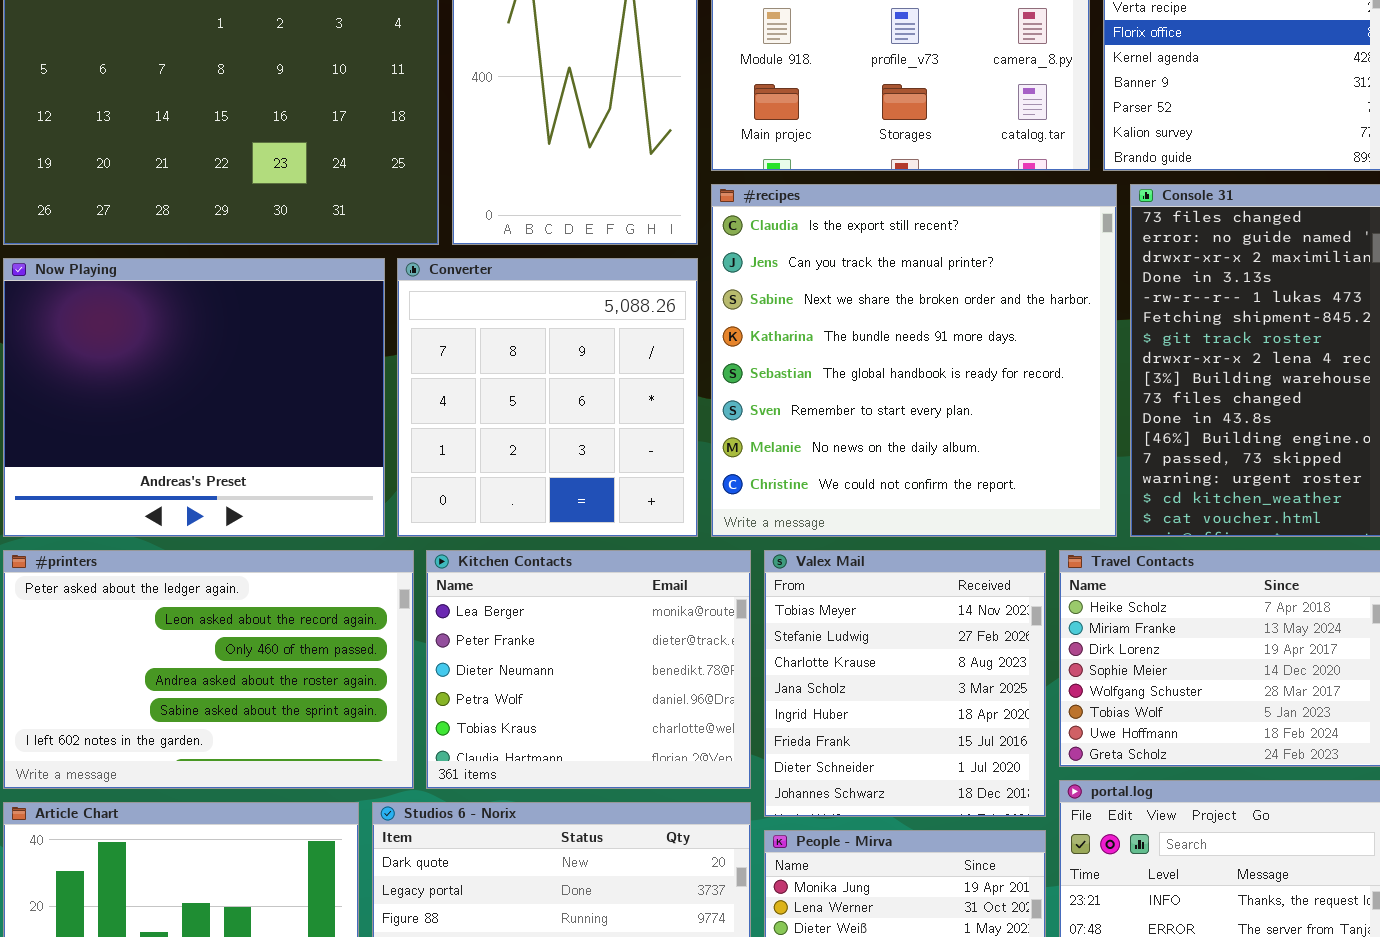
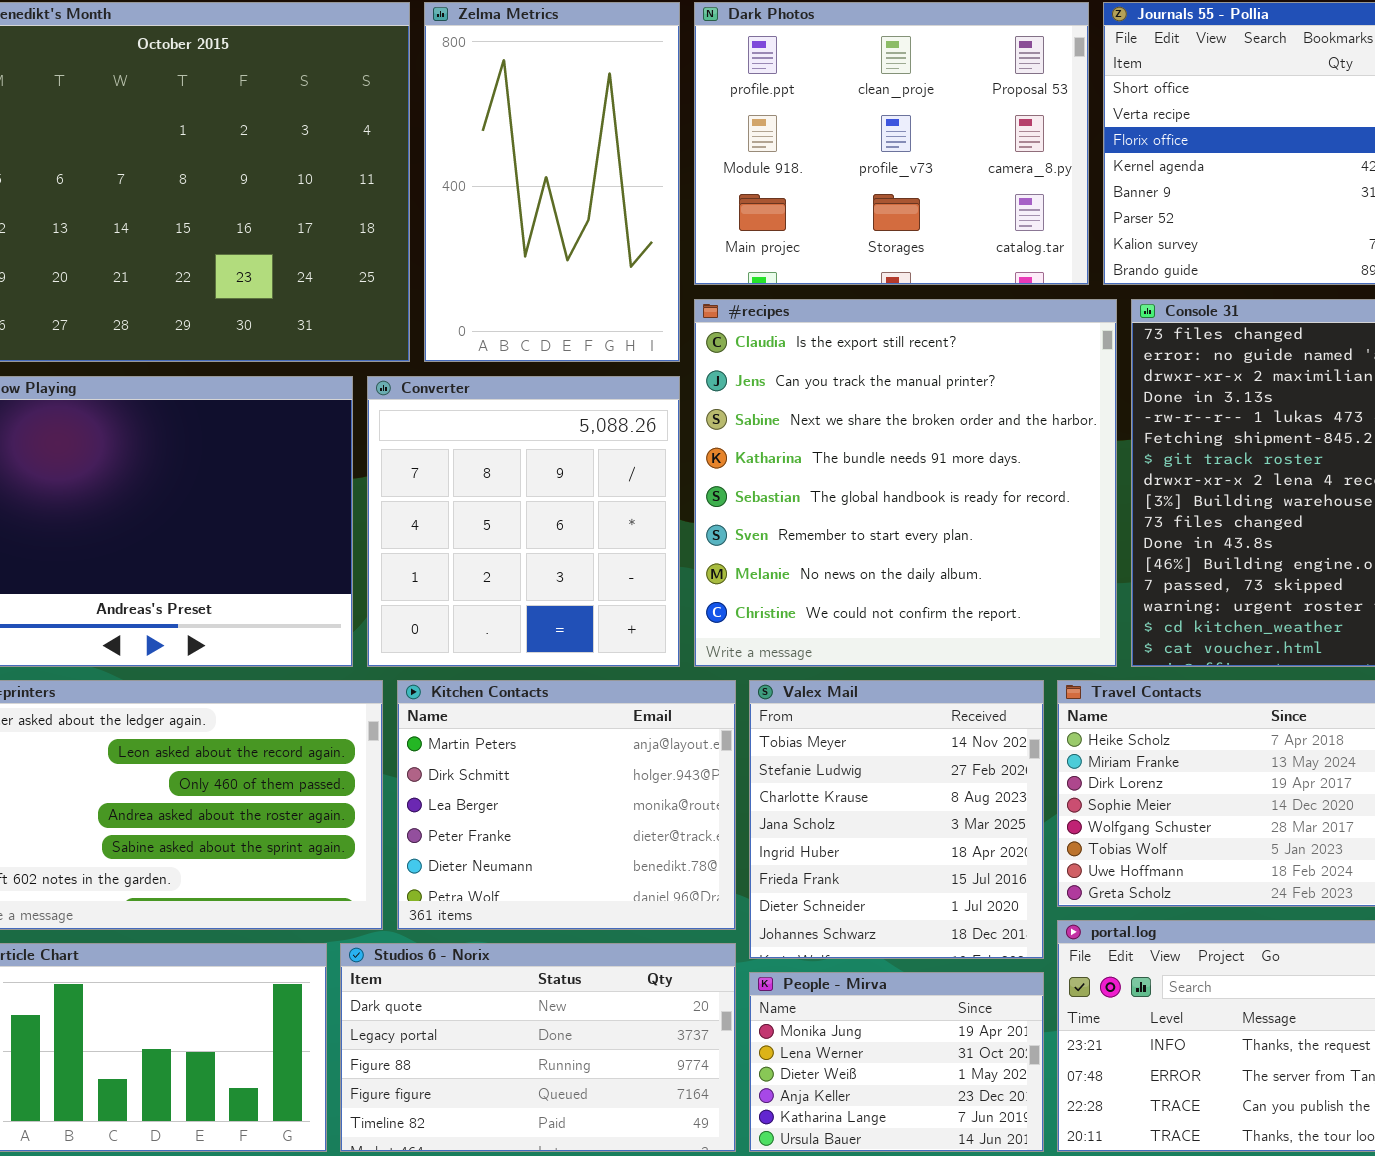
Kitchen Contacts: [426,550,751,789] -> [397,680,736,930], scrolled up 2 rows

